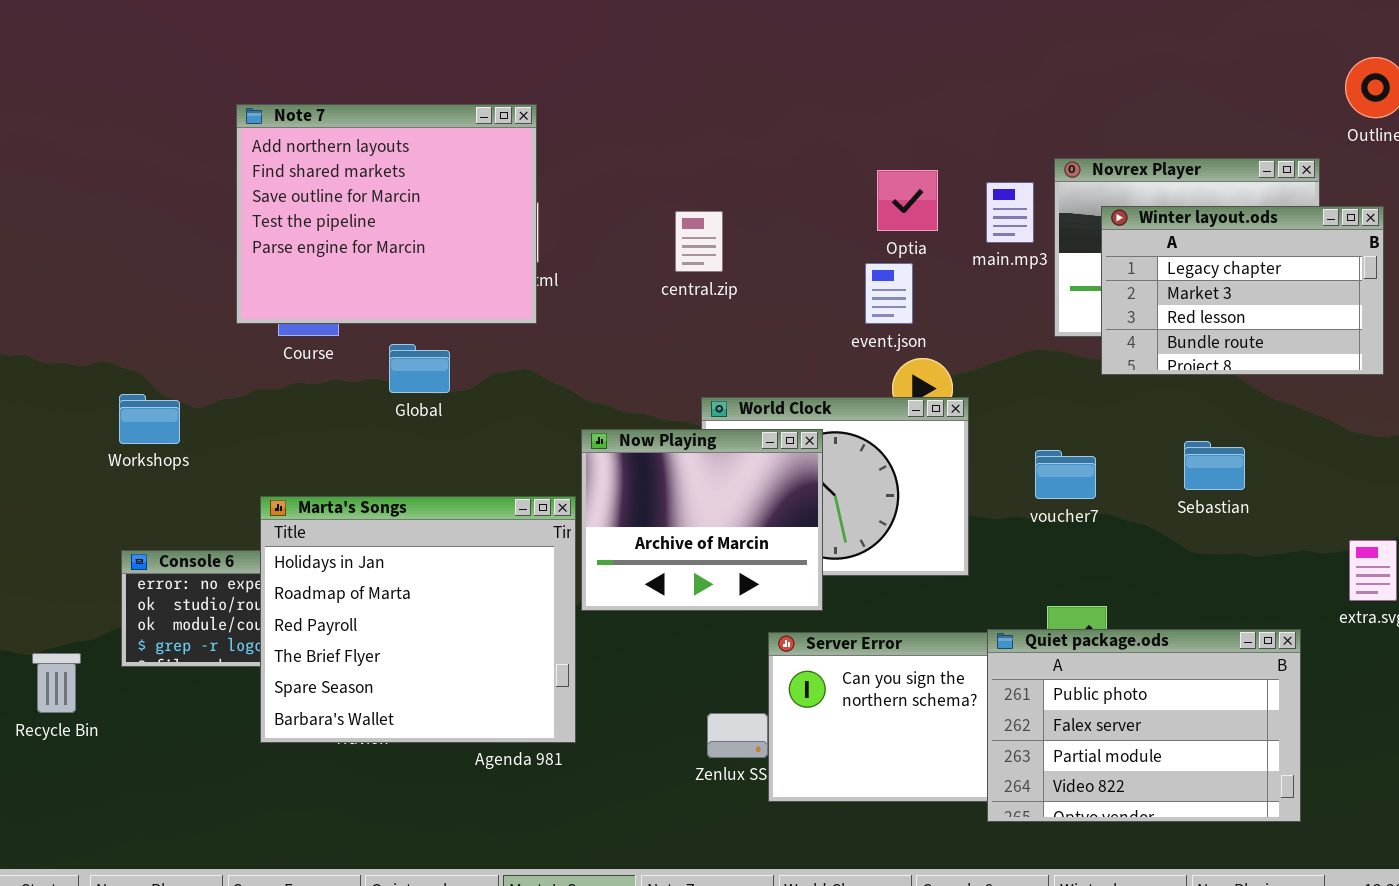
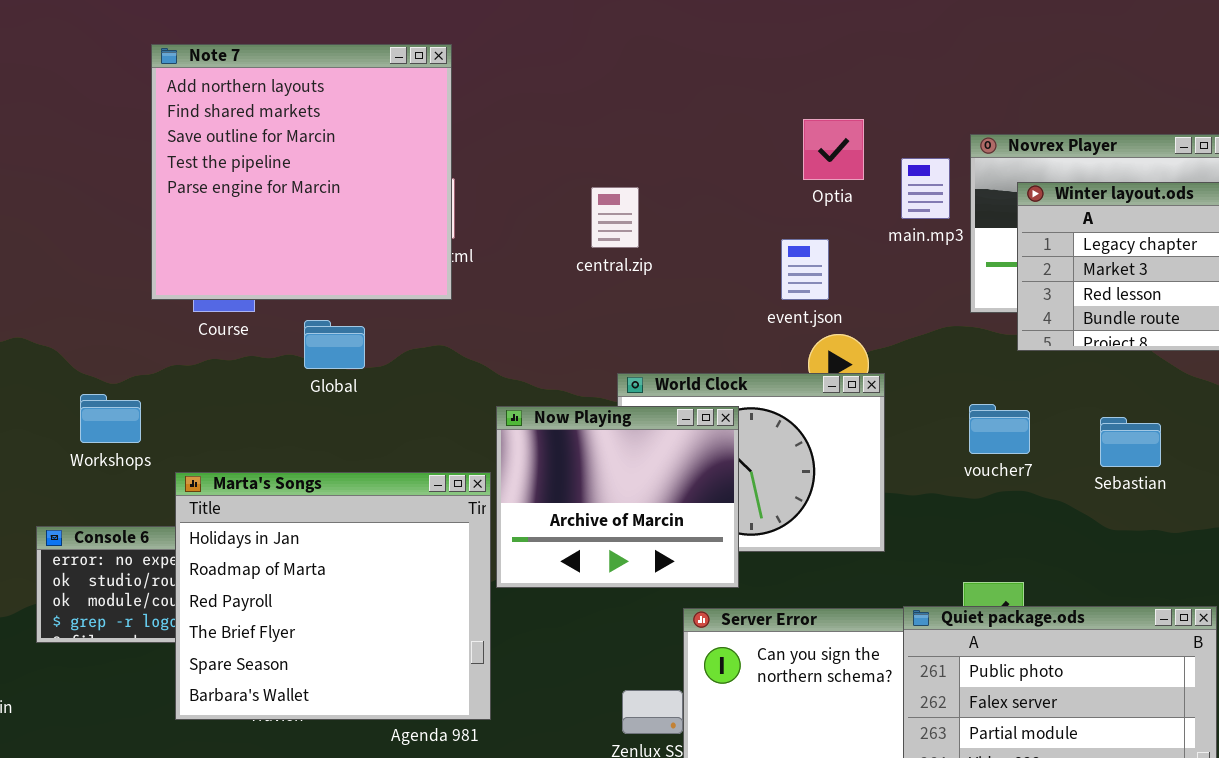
Note 7: [236,104,537,324] -> [151,44,452,300], resized
Optia: [877,170,938,231] -> [803,119,864,180], moved
Workshops: [119,394,180,444] -> [80,394,141,443], moved
voucher7: [1035,450,1096,499] -> [969,404,1030,454], moved

